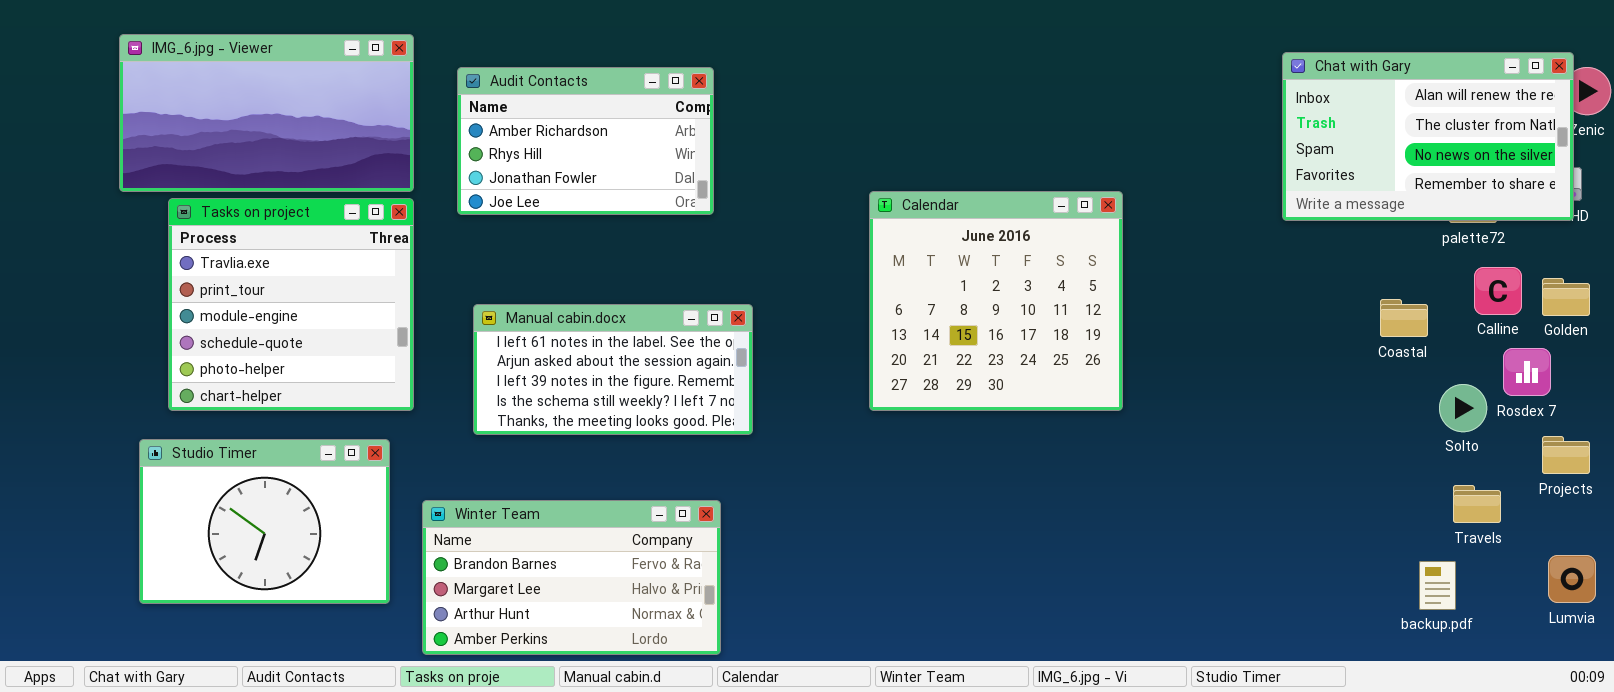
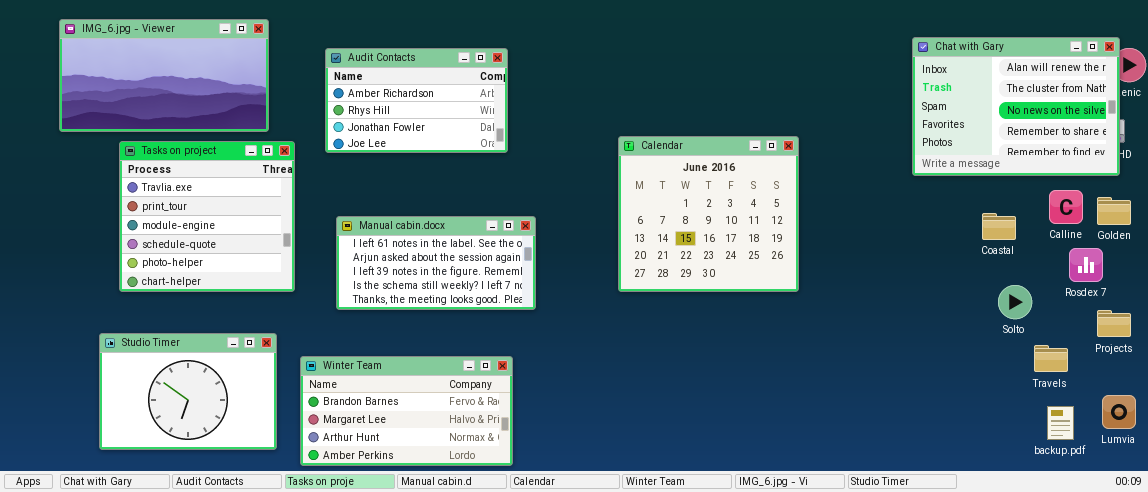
IMG_6.jpg - Viewer: [119,34,414,192] -> [59,19,269,132], moved
Chat with Gary: [1282,52,1574,221] -> [912,37,1120,176], resized
Solto: [1439,384,1487,432] -> [998,285,1032,319], moved
Studio Timer: [139,439,390,604] -> [99,333,277,450], moved
backup.pdf: [1419,561,1456,610] -> [1047,406,1074,440], moved

